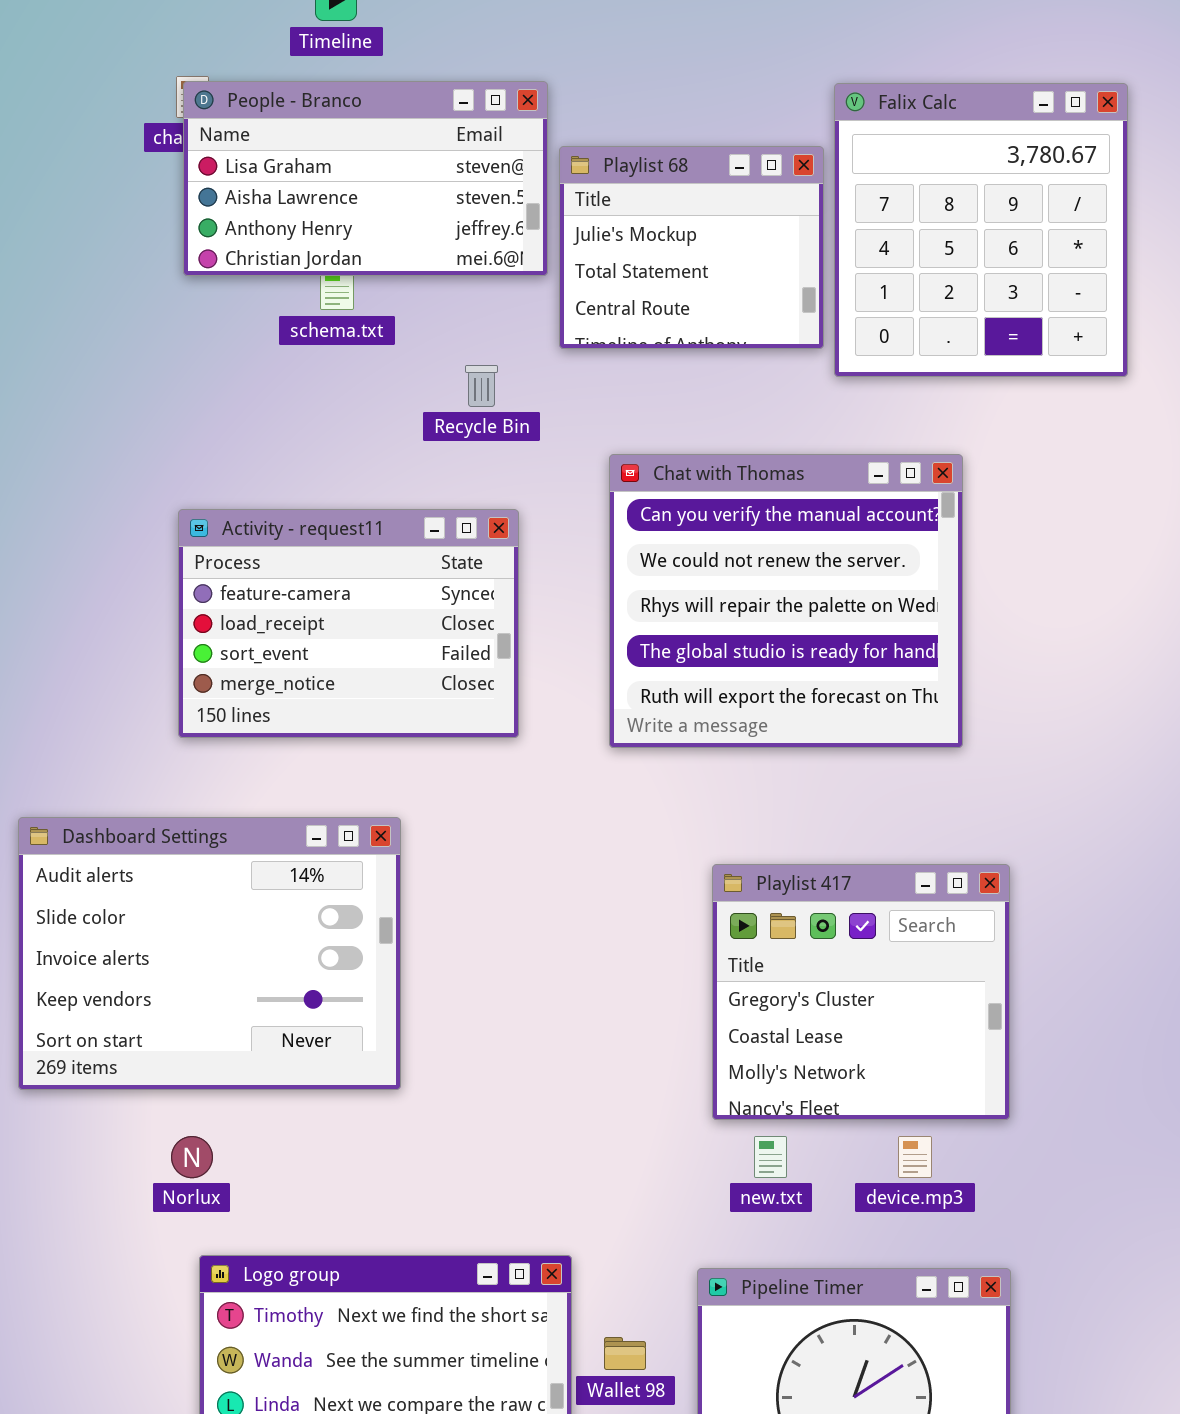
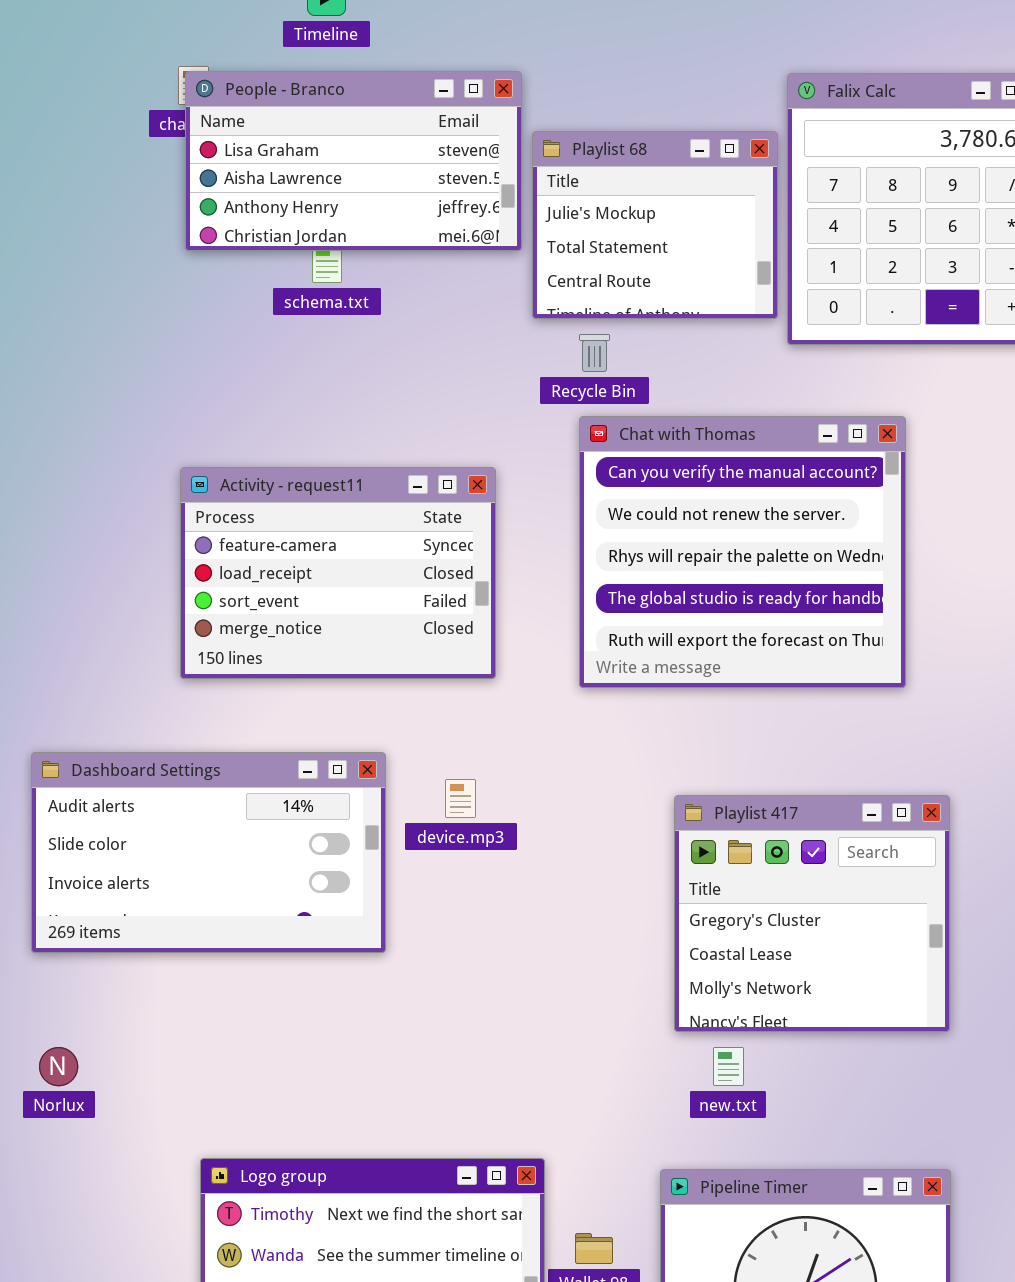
Recycle Bin: [465,365,498,407] -> [579,334,610,372], moved
Dashboard Settings: [18,817,401,1090] -> [31,752,386,953], resized
Norlux: [171,1136,213,1178] -> [39,1047,78,1086], moved
device.mp3: [898,1136,932,1178] -> [445,779,476,818], moved

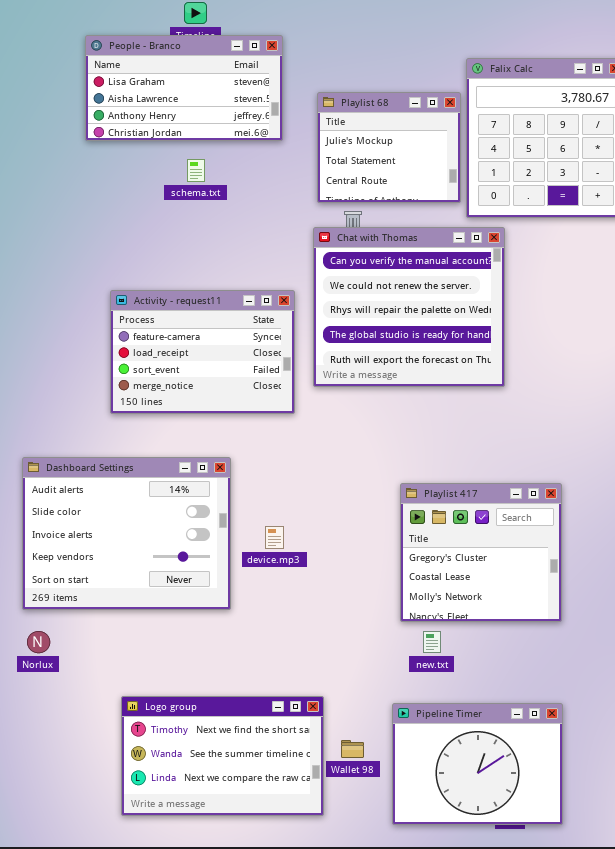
People - Branco: [185,71,522,251] -> [85,35,283,141], moved
Chat with Thomas: [579,416,906,688] -> [313,227,505,387], moved
Dashboard Settings: [31,752,386,953] -> [22,457,231,610], resized
device.mp3: [445,779,476,818] -> [265,526,284,549], moved

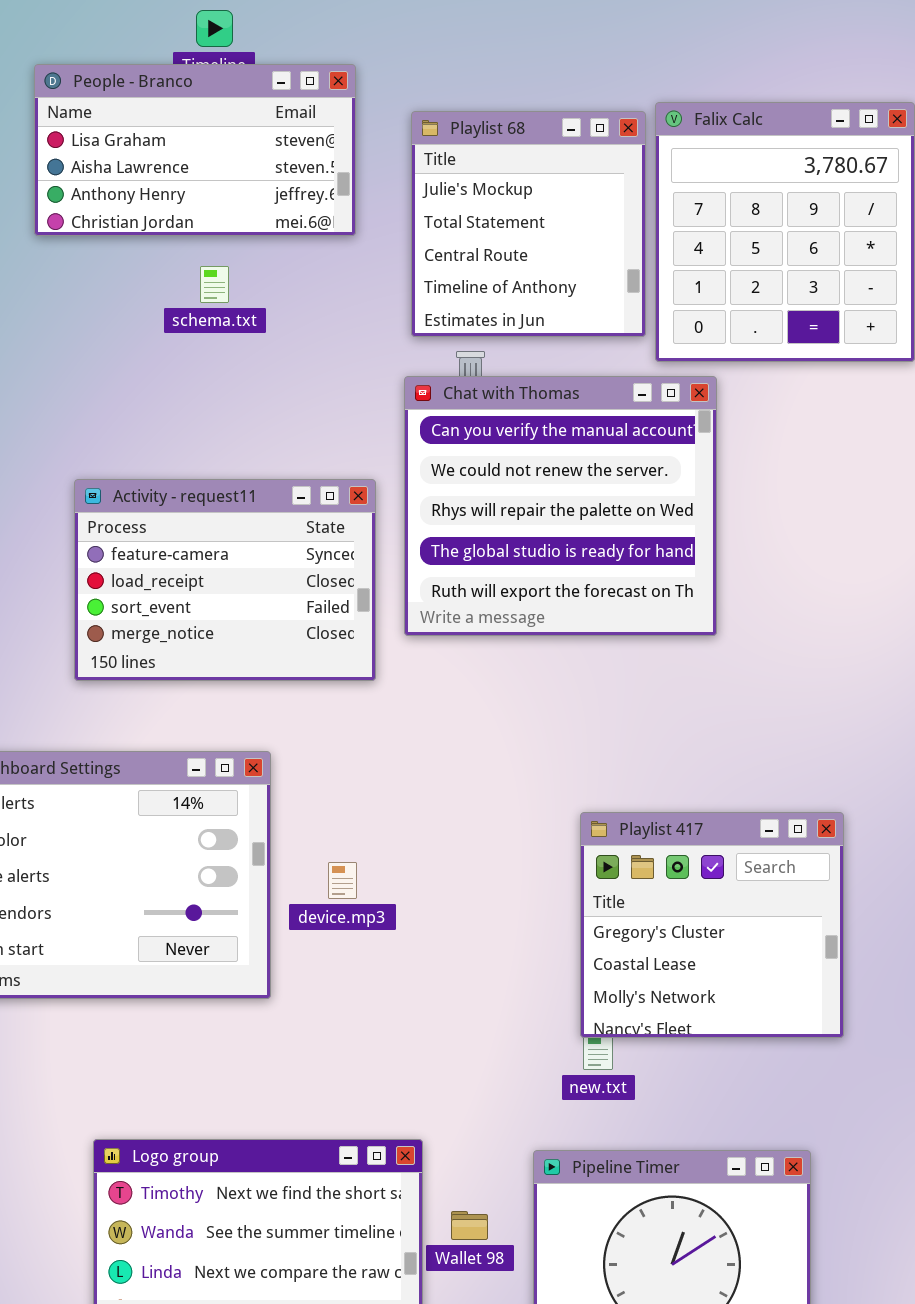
Playlist 68: [317,92,461,203] -> [411,111,646,337], resized
Playlist 417: [400,483,562,622] -> [580,812,844,1038], moved

